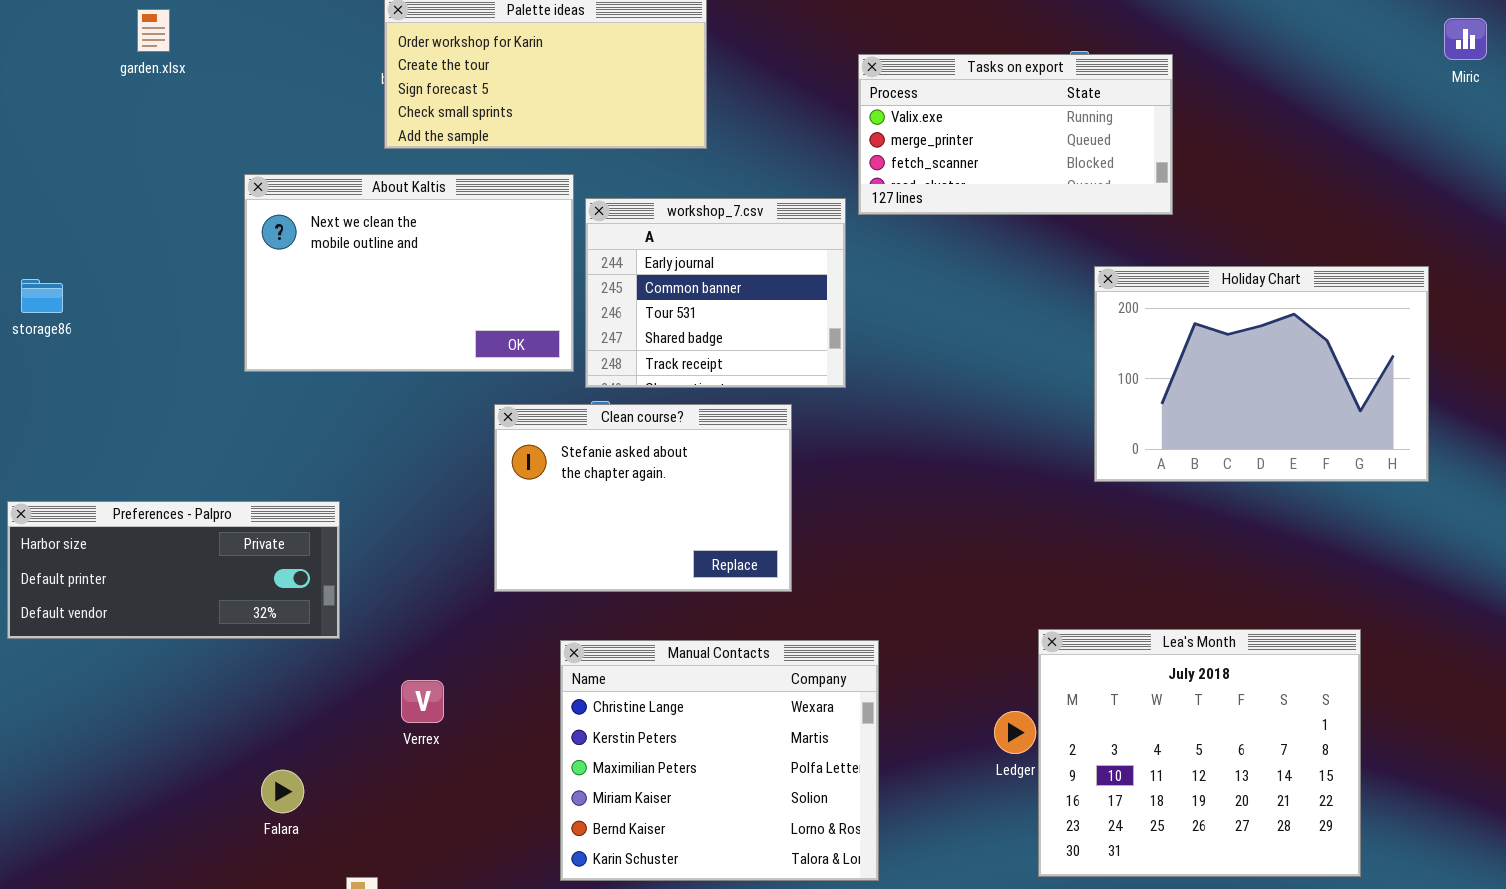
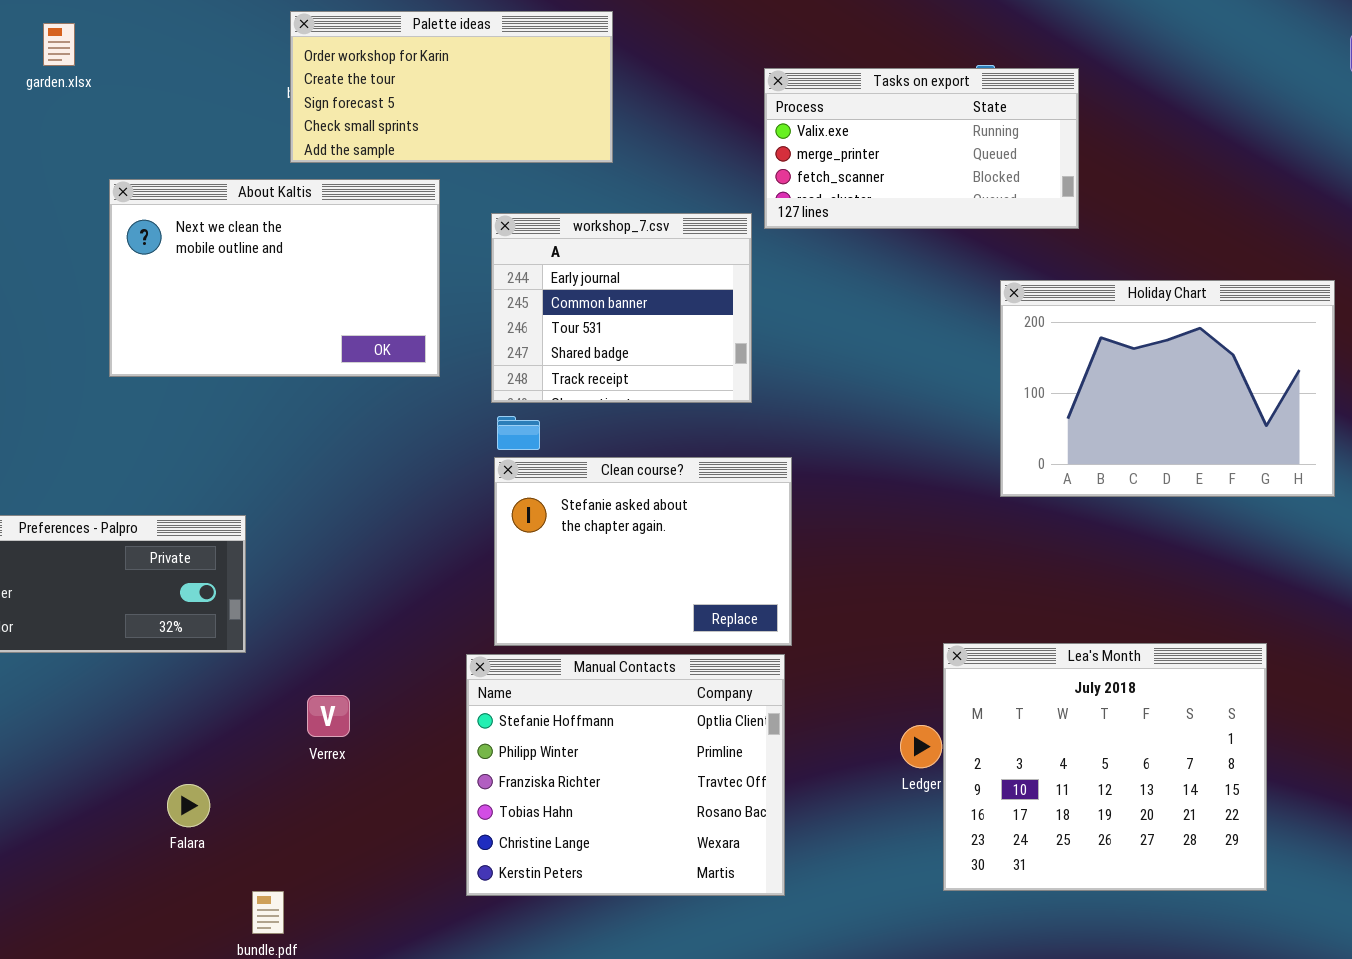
About Kaltis: [244,174,574,372] -> [109,179,440,377], moved
Clean course?: [494,404,792,592] -> [494,457,792,646], moved
Manual Contacts: [560,640,879,881] -> [466,654,785,896], scrolled up 4 rows

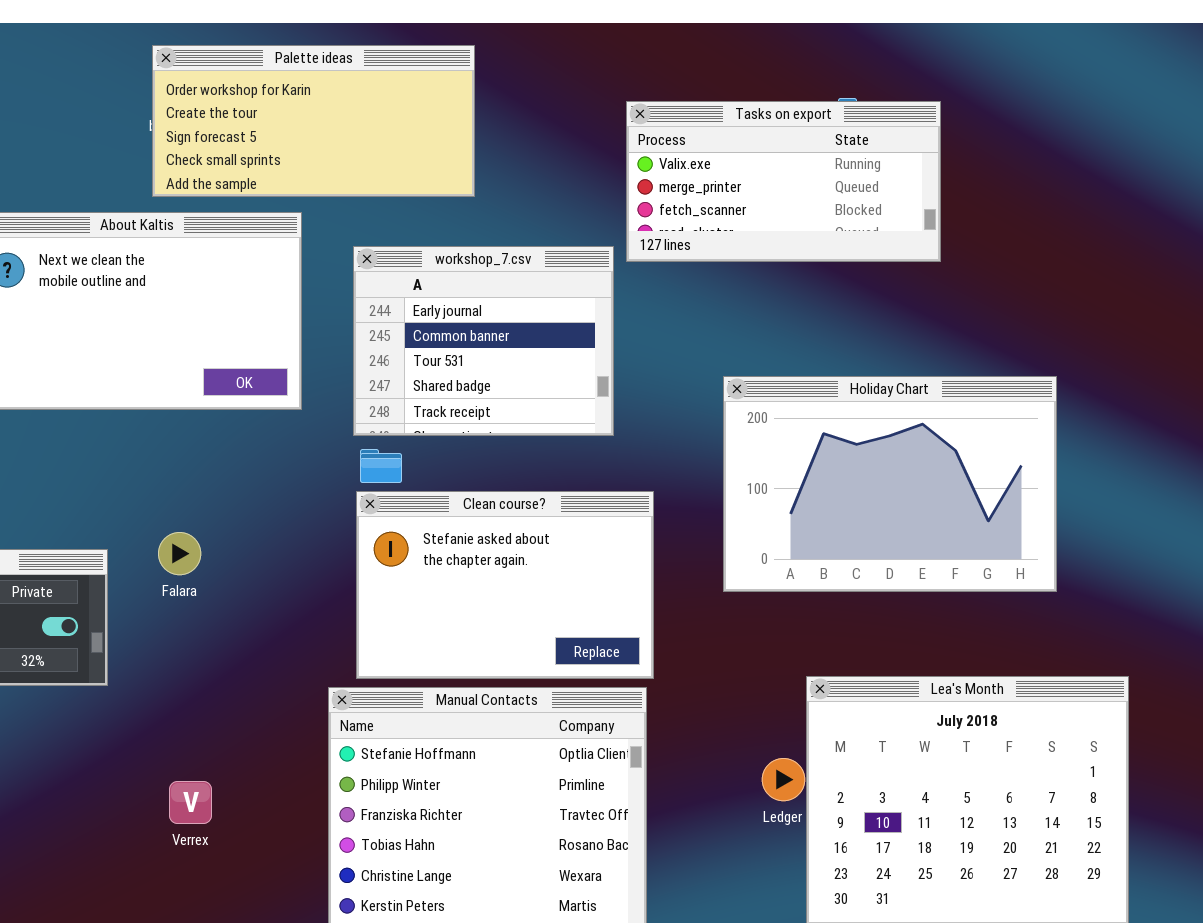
Holiday Chart: [1000,280,1335,497] -> [723,376,1057,592], moved
Verrex: [307,695,350,737] -> [169,781,212,824], moved
Falara: [167,784,210,827] -> [158,532,201,575], moved

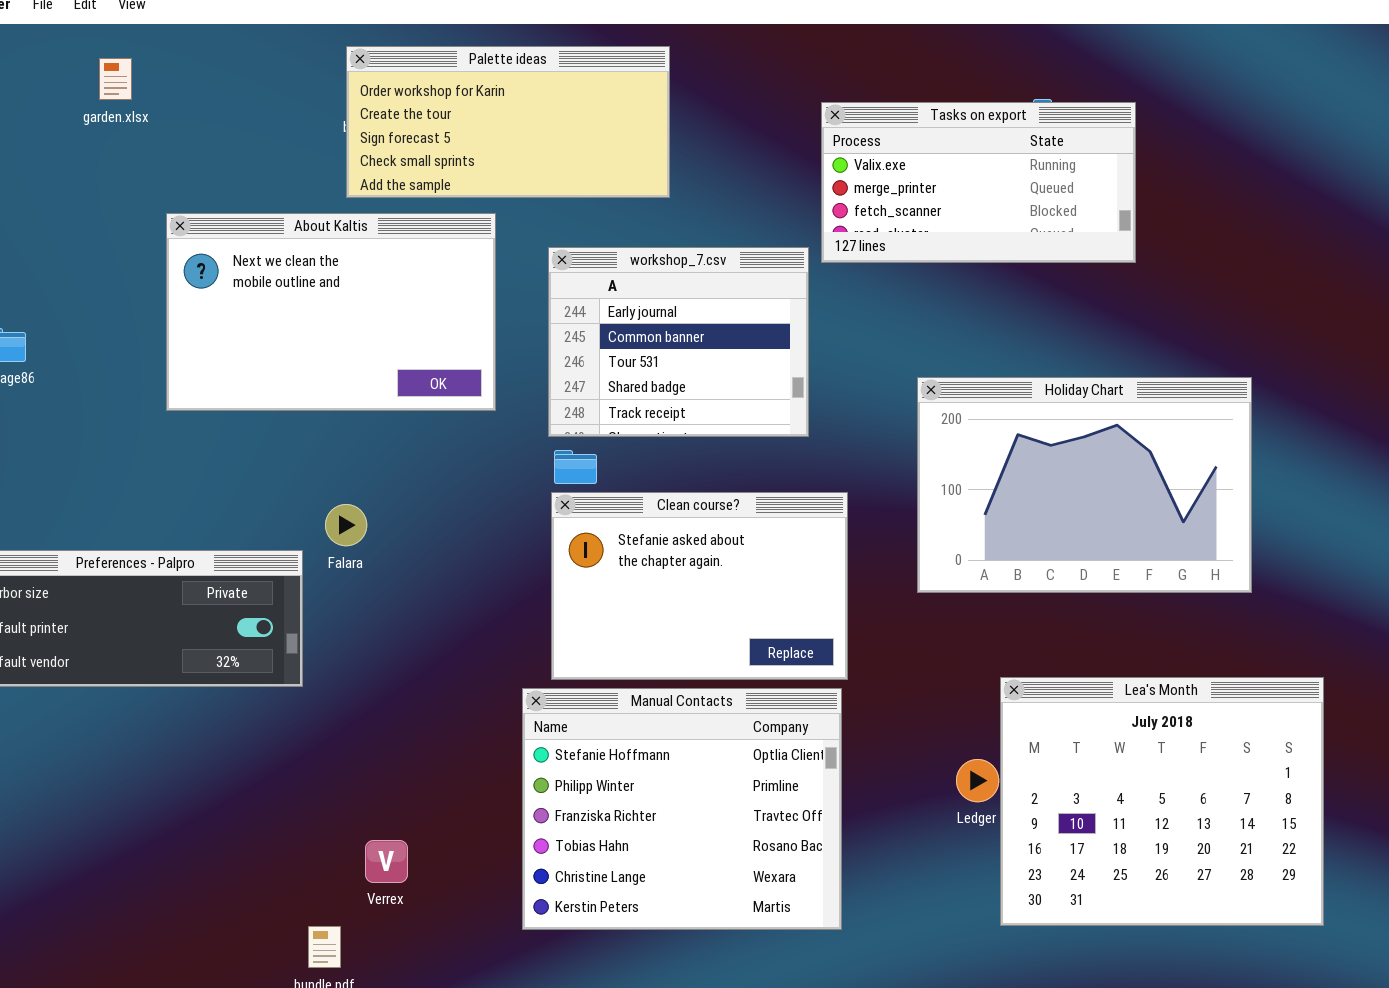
Falara: [158,532,201,575] -> [325,504,367,546], moved
Verrex: [169,781,212,824] -> [365,840,408,883], moved

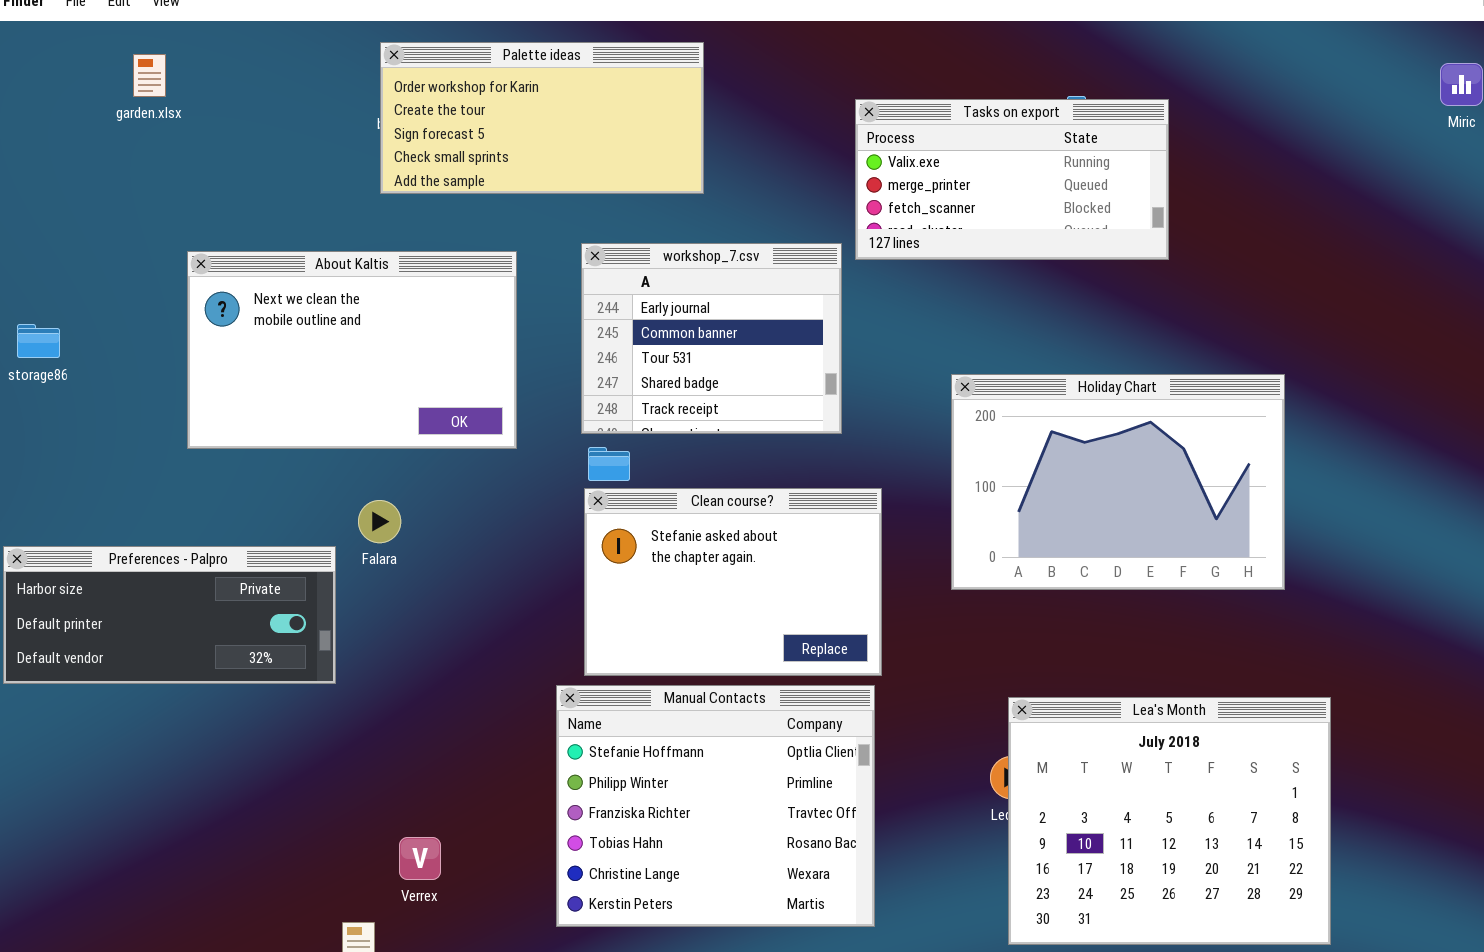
About Kaltis: [166,213,496,411] -> [187,251,517,449], moved
Lea's Month: [1000,677,1324,926] -> [1008,697,1331,945], moved

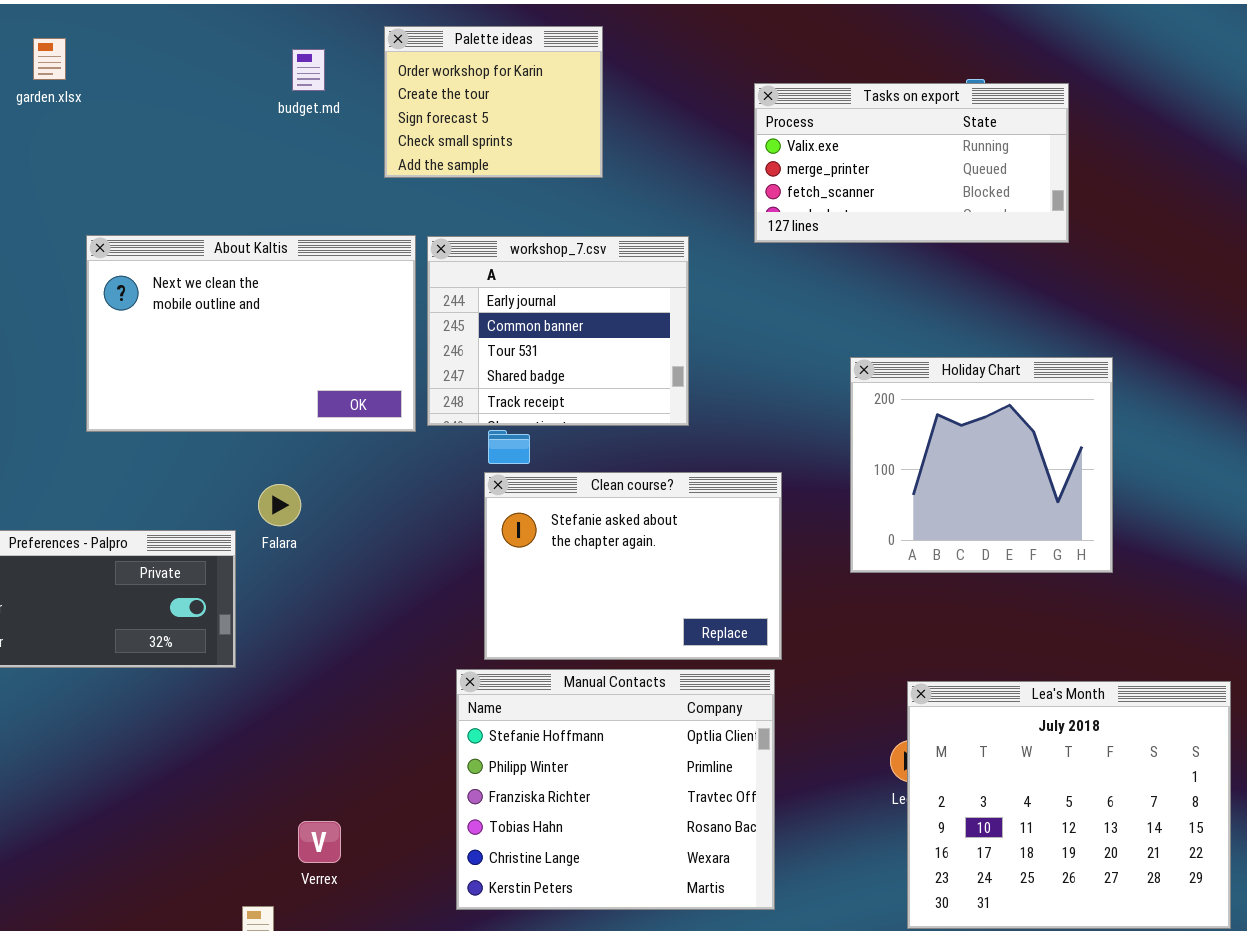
Palette ideas: [380,42,704,194] -> [384,26,603,178], resized
workshop_7.csv: [581,243,842,434] -> [427,236,689,426], moved
Holiday Chart: [951,374,1285,590] -> [850,357,1113,573], resized

